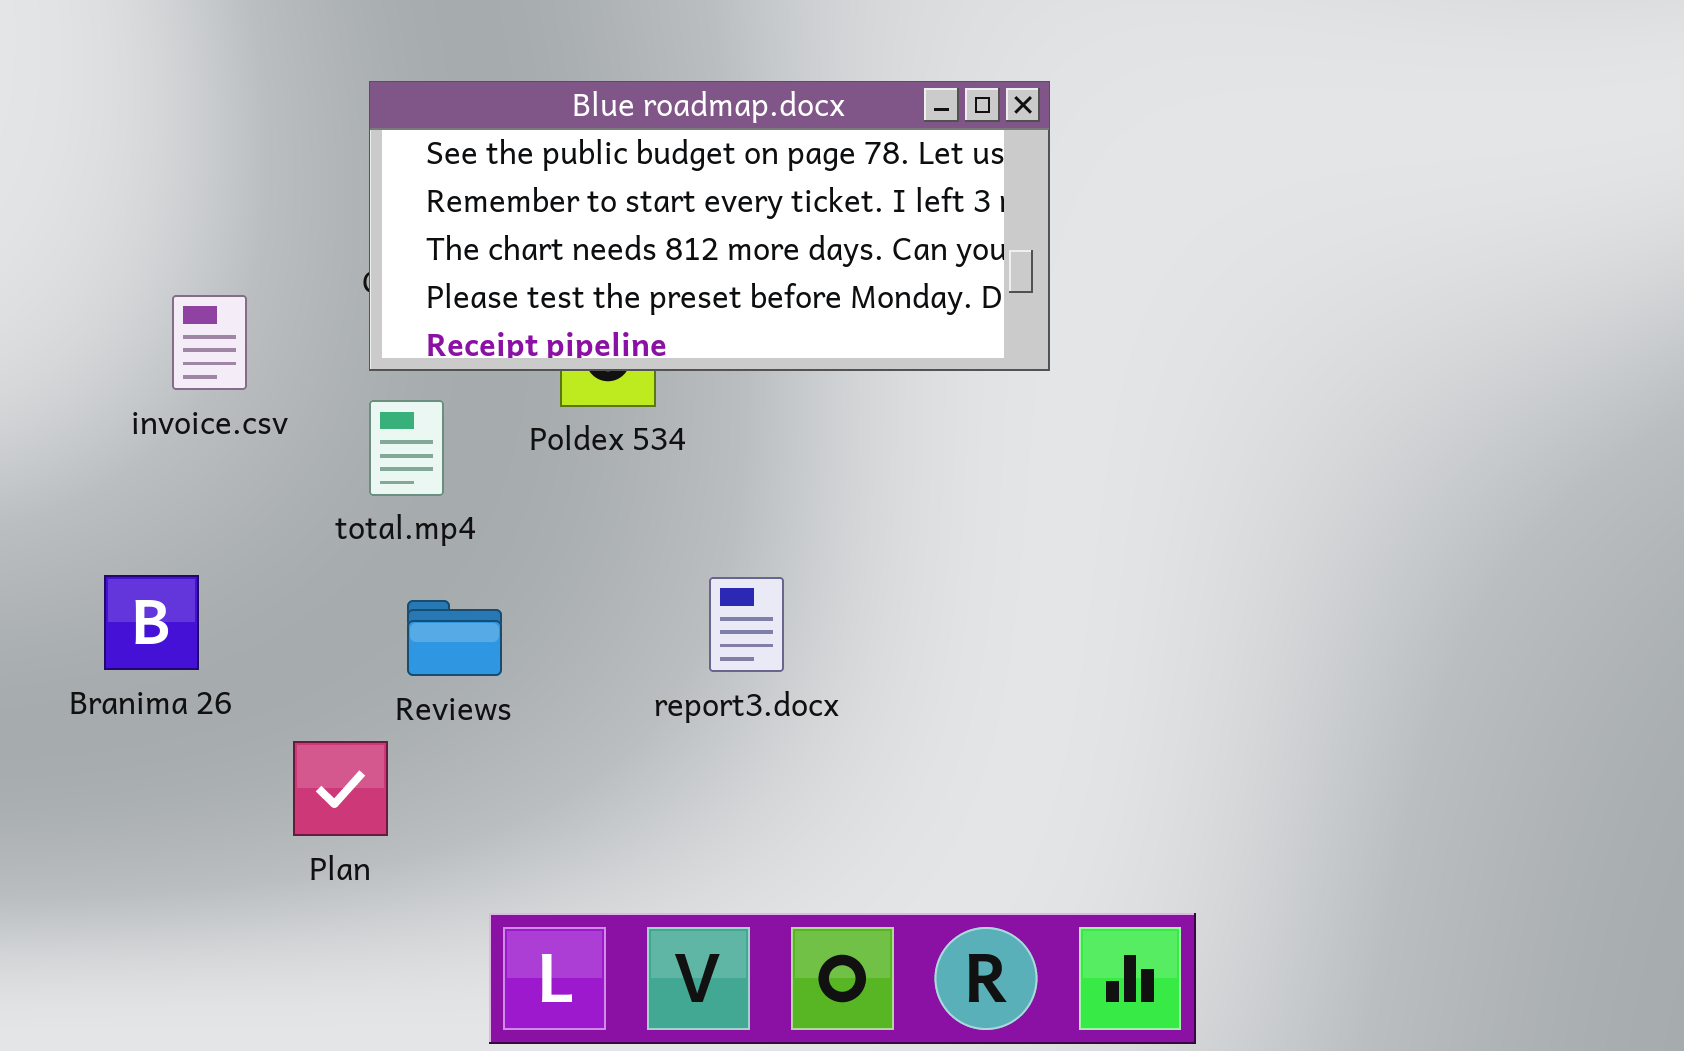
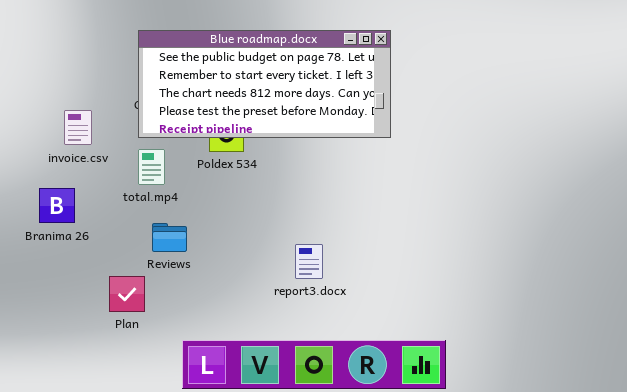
Branima 26: [104,575,199,670] -> [39,188,75,223], moved
report3.docx: [709,577,784,672] -> [295,244,323,279], moved

